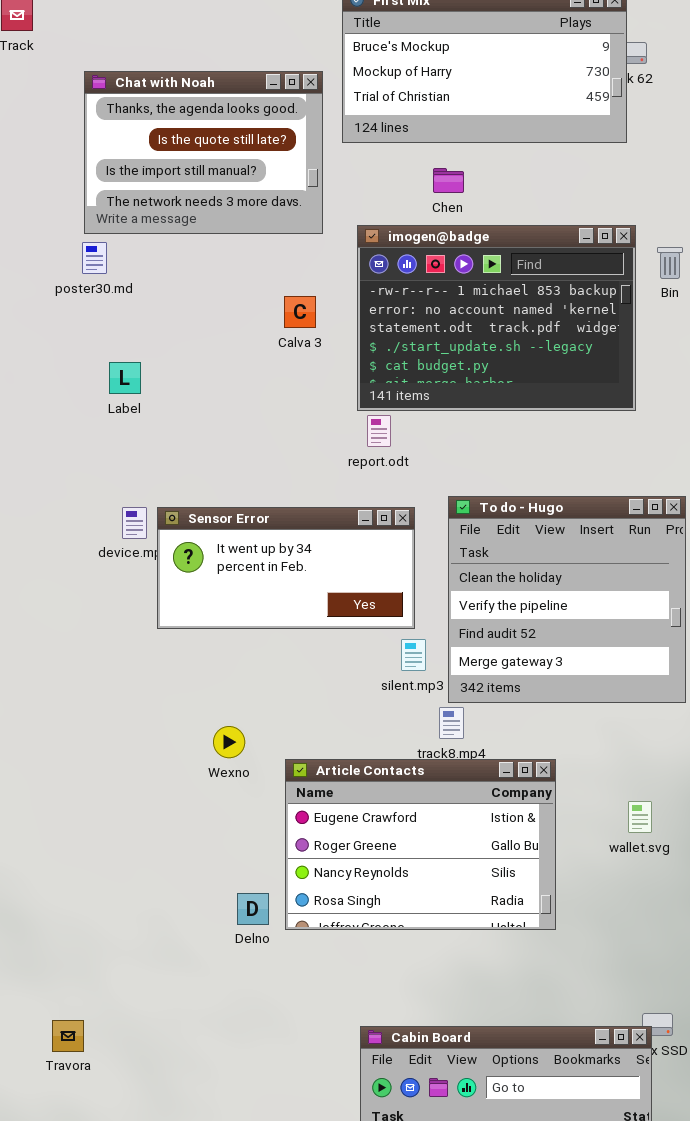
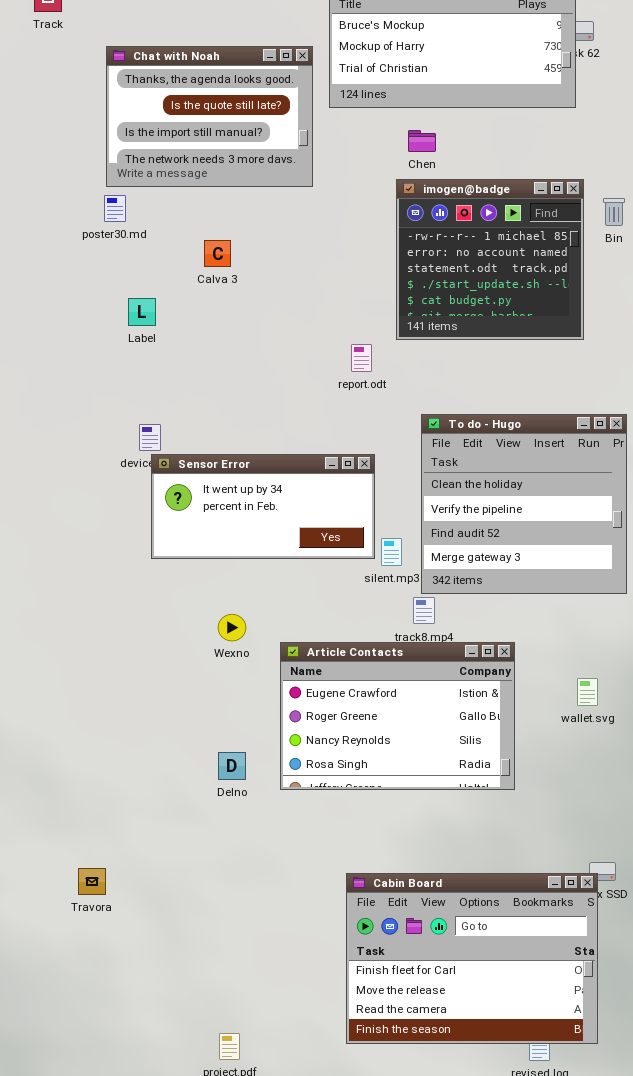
imogen@badge: [357,225,636,411] -> [396,179,584,340], resized
Calva 3: [284,296,316,328] -> [204,240,231,267], moved
Sensor Error: [157,507,415,629] -> [151,454,375,559], moved
Delno: [237,893,269,925] -> [218,752,246,780], moved

